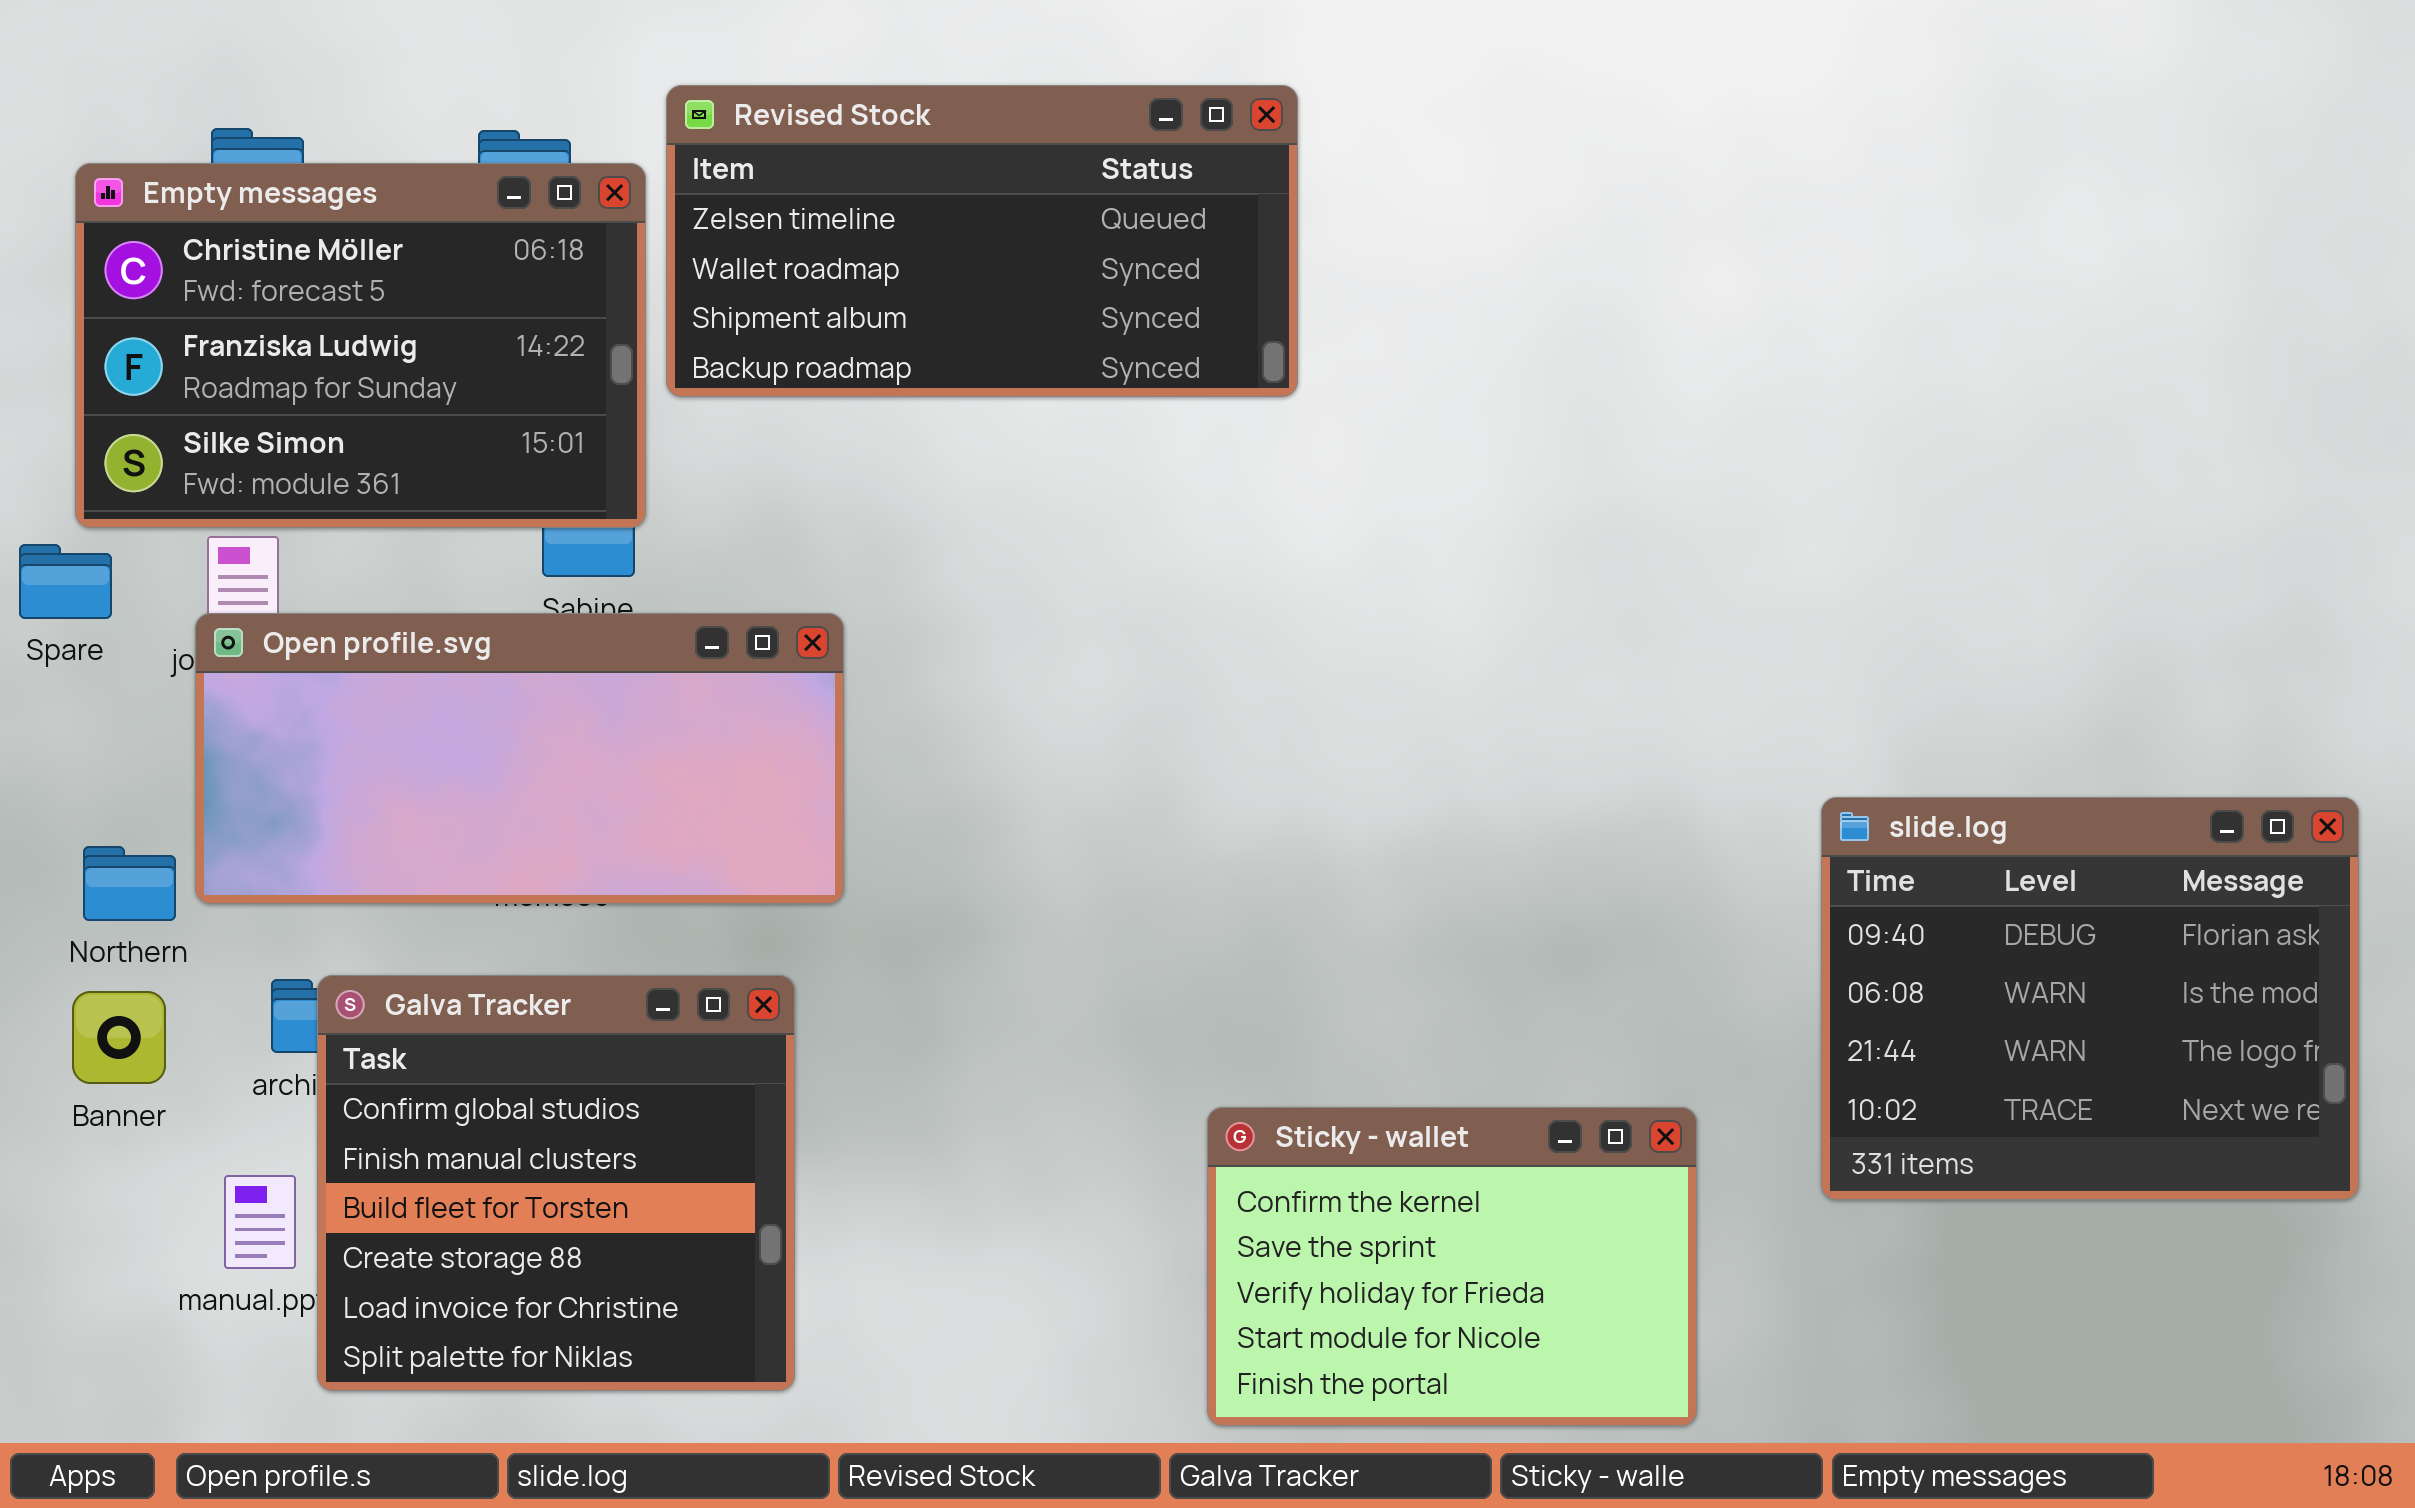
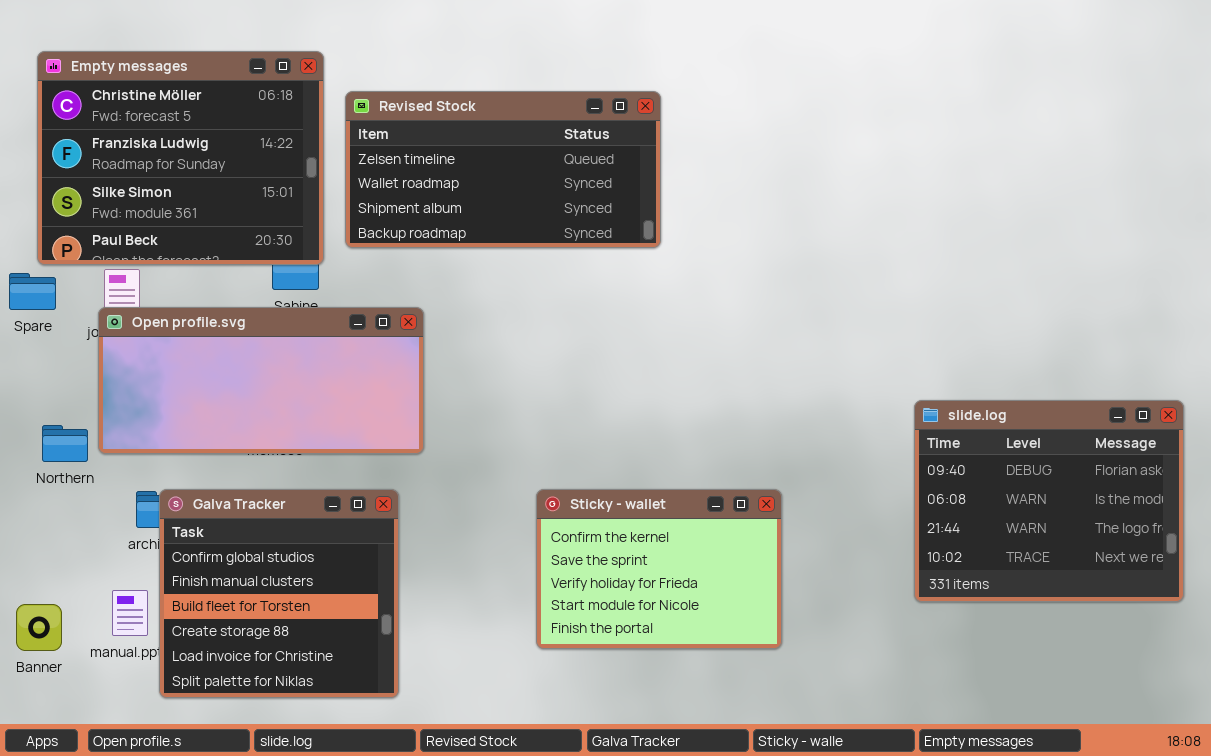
Revised Stock: [666,85,1298,397] -> [345,91,661,248], moved
Empty messages: [75,163,646,528] -> [37,51,324,265], resized
Banner: [72,991,166,1084] -> [16,604,62,651], moved
Sticky - wallet: [1207,1107,1697,1426] -> [536,489,782,649], moved

